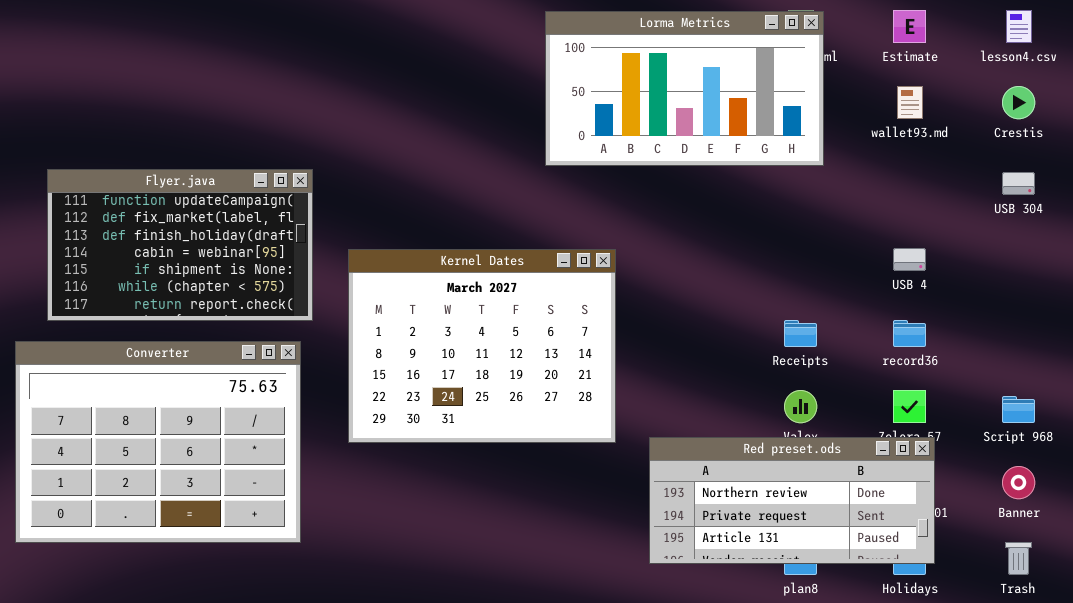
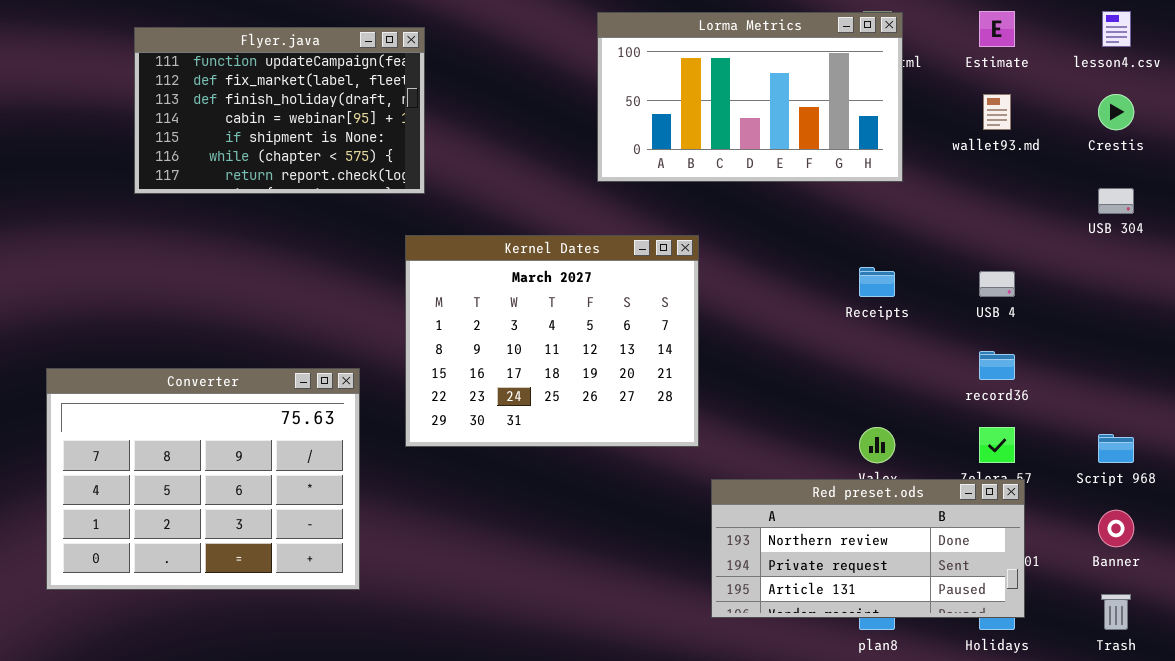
Flyer.java: [47,169,313,321] -> [134,27,425,194], moved
Kernel Dates: [348,249,616,443] -> [405,235,699,447], moved
Receipts: [784,320,817,347] -> [859,267,895,297], moved
Converter: [15,341,301,543] -> [46,368,360,590], moved

